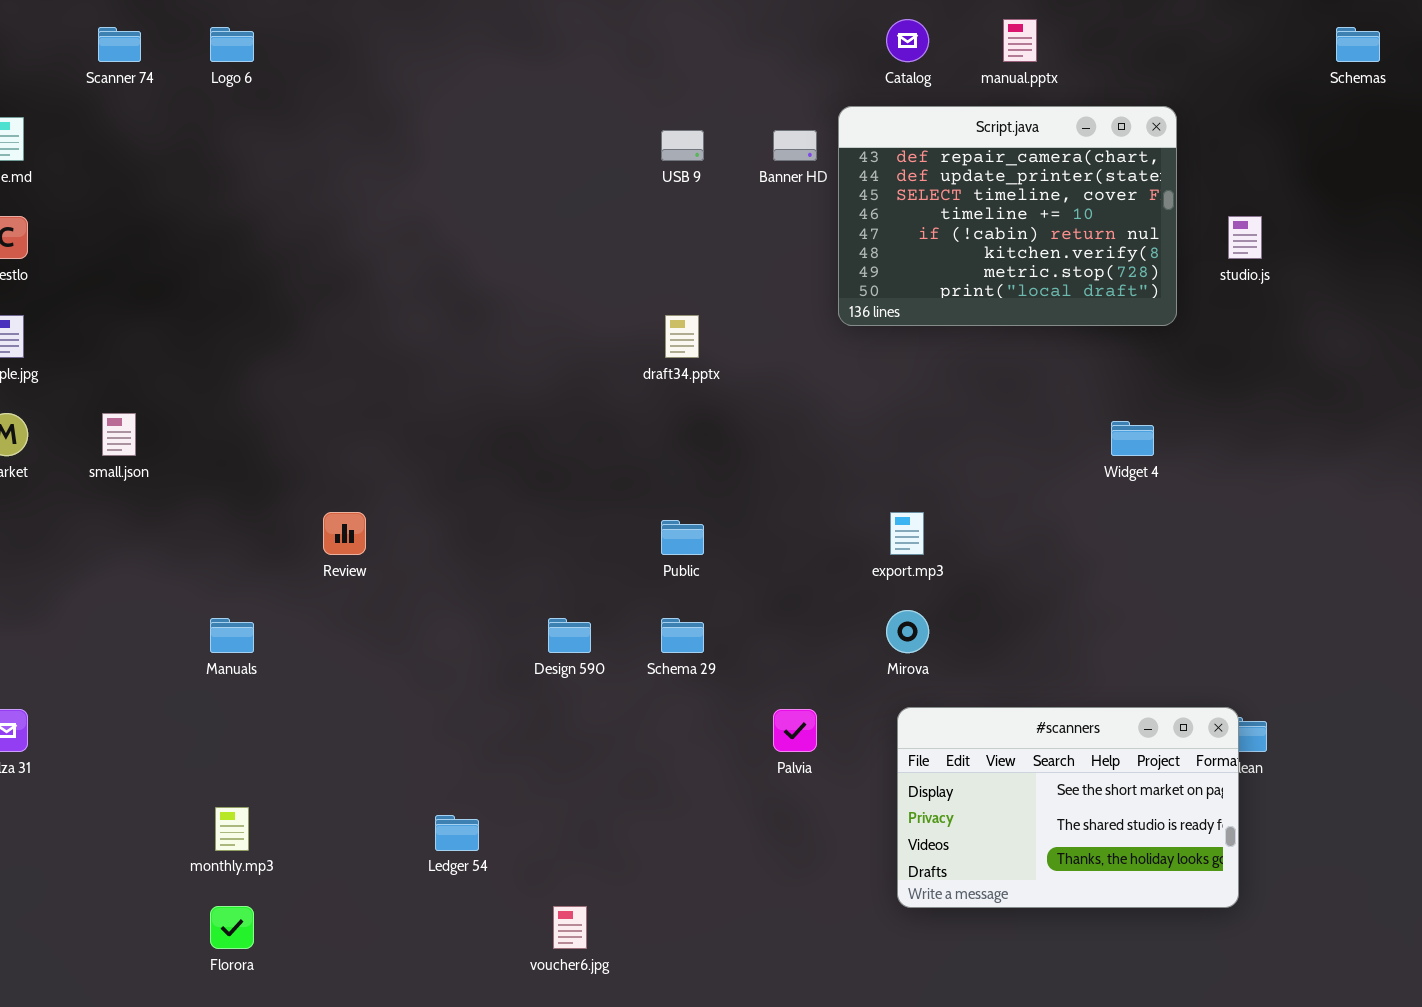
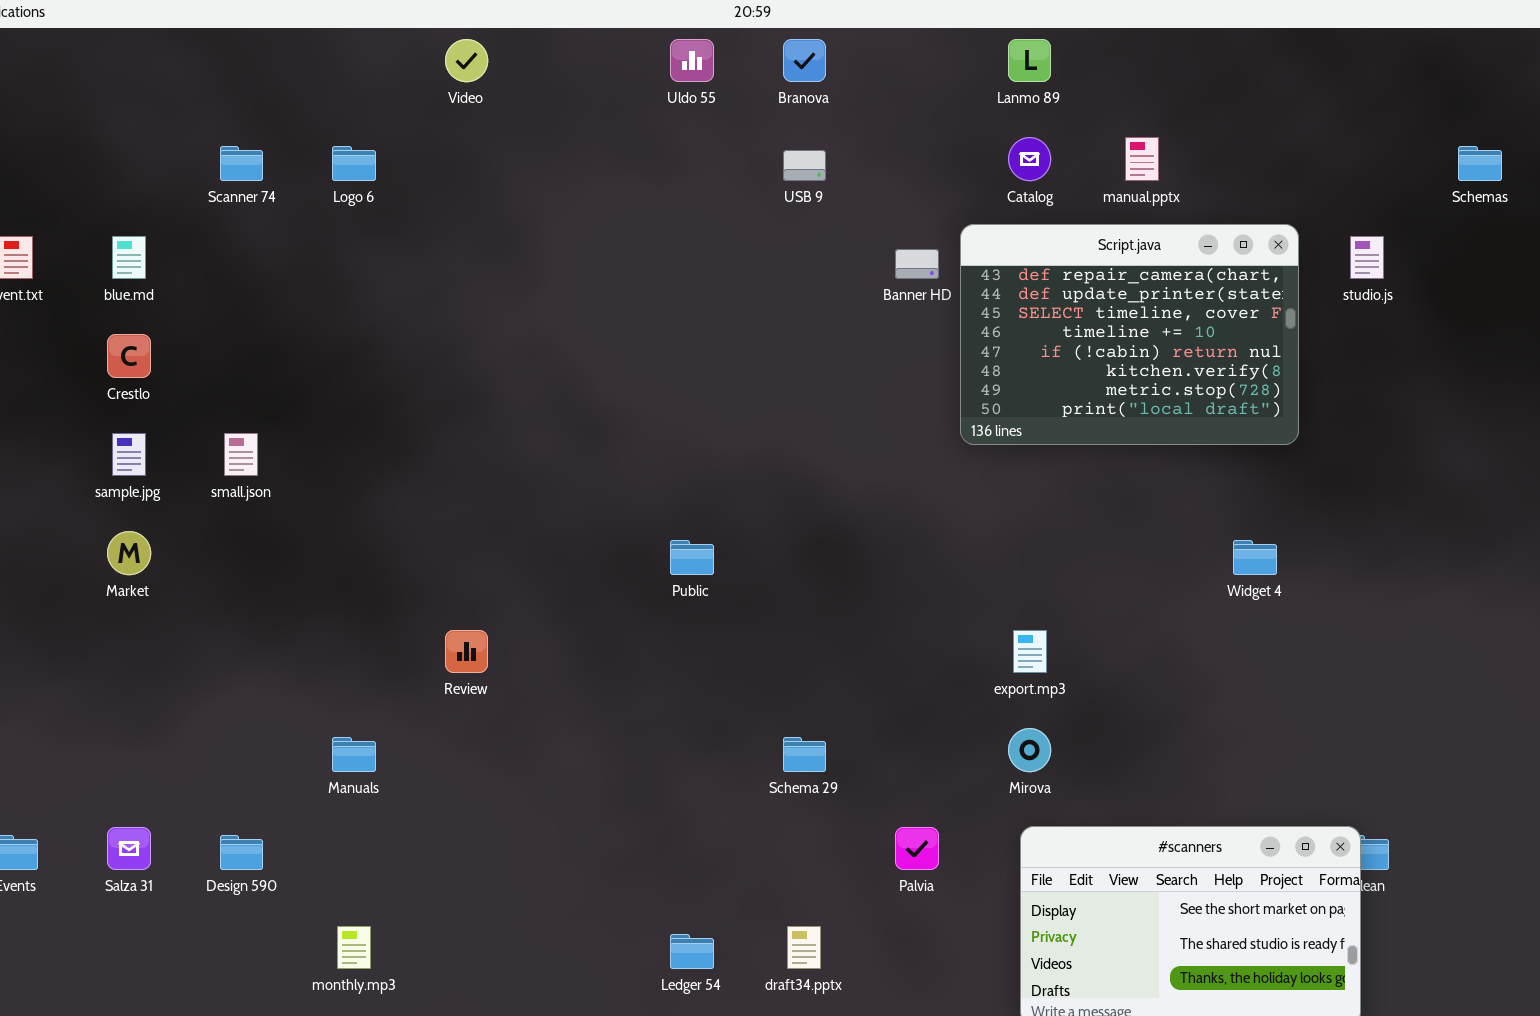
USB 9: [661,130,704,161] -> [783,150,826,181], moved
studio.js: [1228,216,1262,259] -> [1350,236,1384,279], moved
draft34.pptx: [665,315,699,358] -> [787,926,821,969], moved
small.json: [102,413,136,456] -> [224,433,258,476], moved
Public: [661,520,704,555] -> [670,540,714,575], moved
Design 590: [548,618,591,653] -> [220,835,263,870], moved
Ledger 54: [435,815,479,851] -> [670,934,714,969], moved

